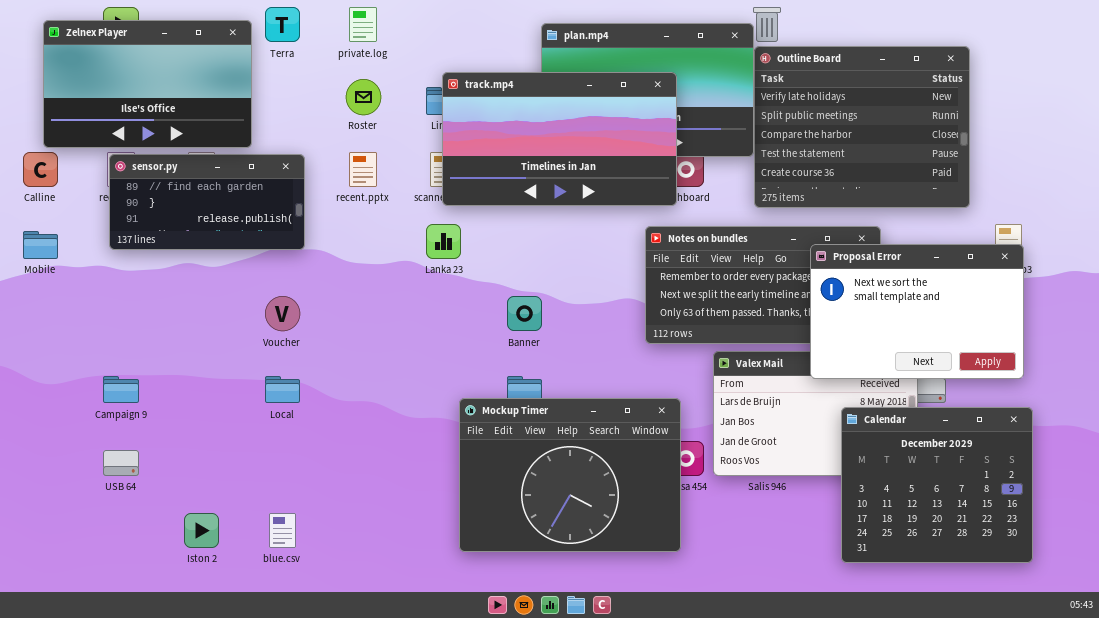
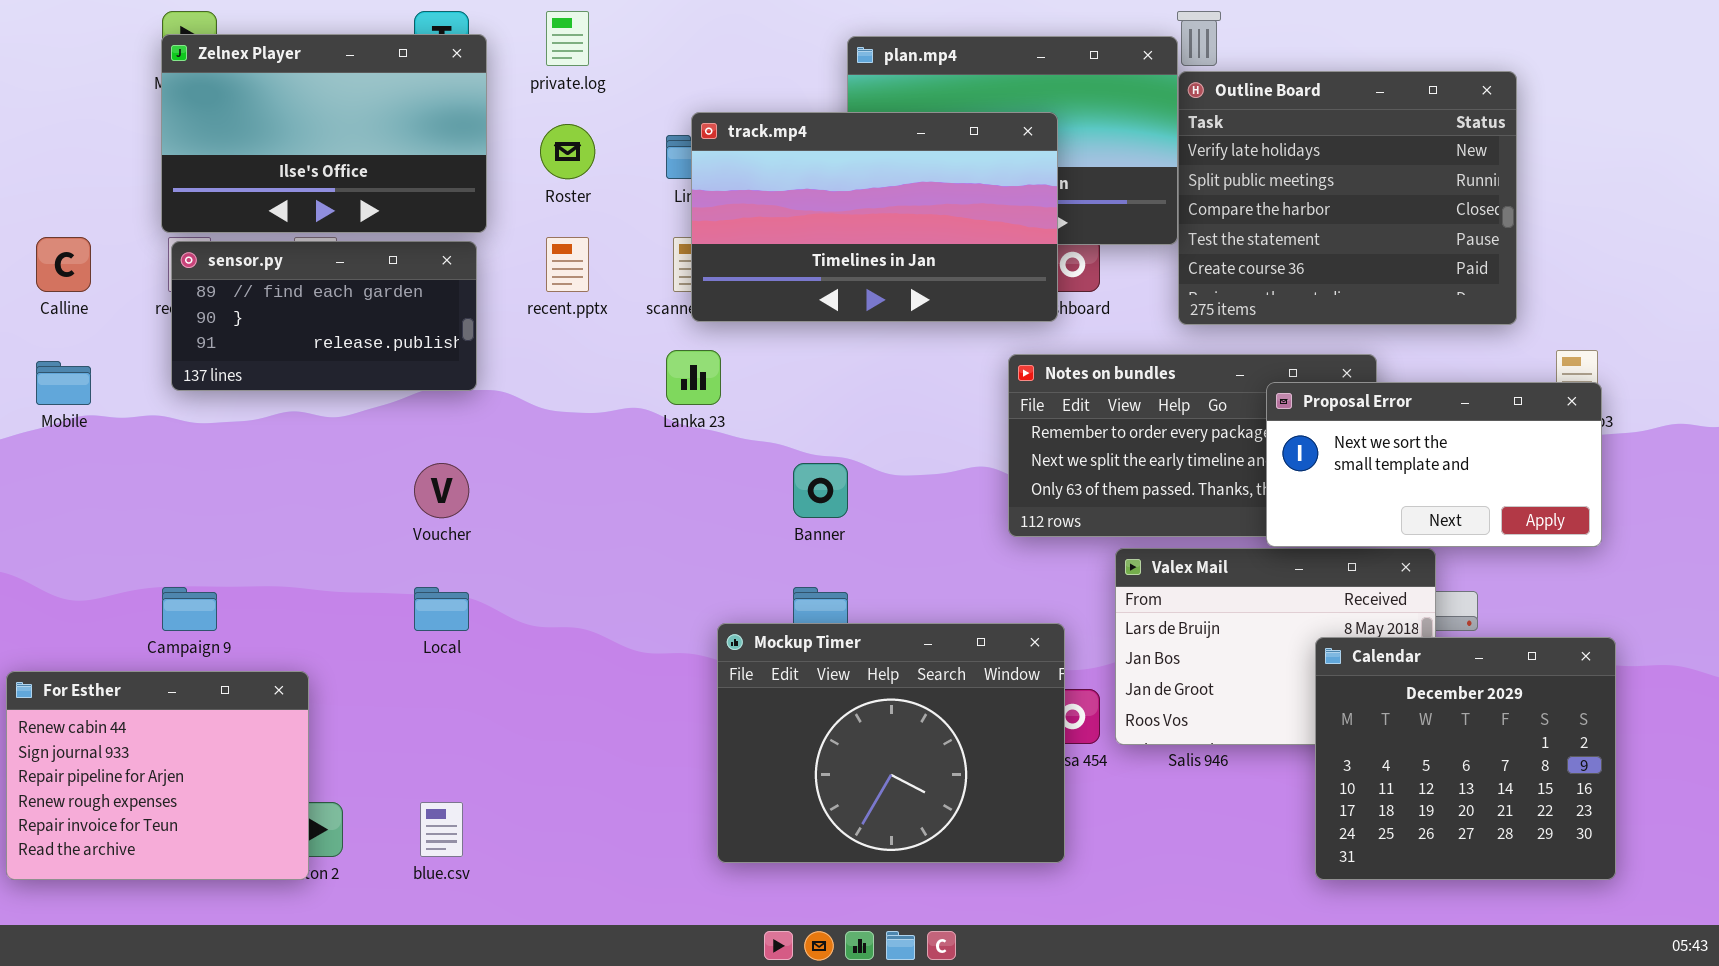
Zelnex Player: [43,20,252,148] -> [161,34,487,233], moved
Proposal Error: [810,244,1024,379] -> [1266,382,1602,547], resized
For Esther: none -> [6,671,309,880], opened

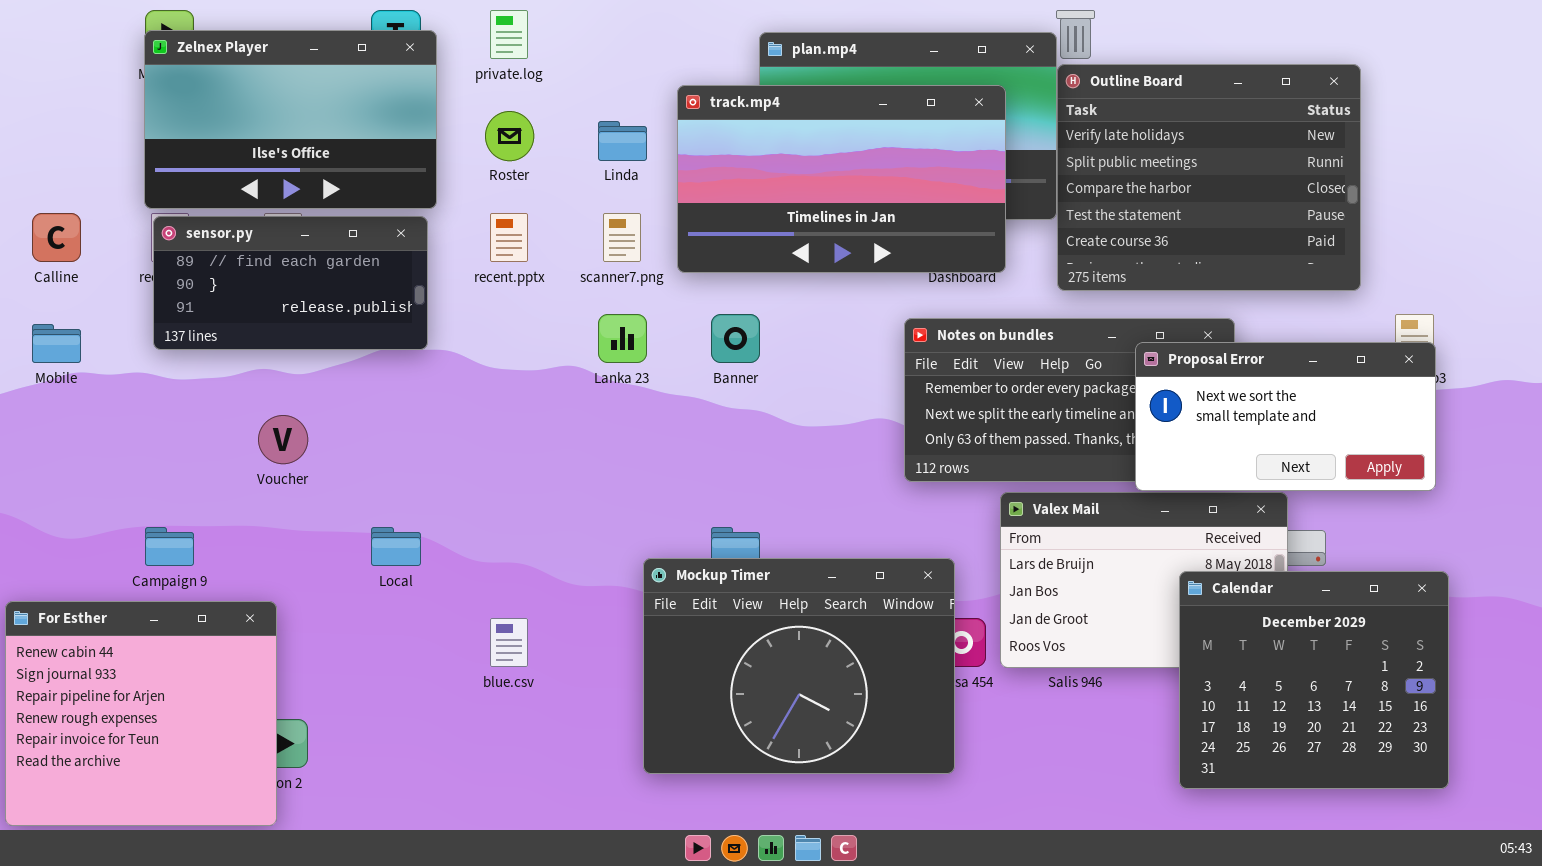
track.mp4: [691,112,1058,322] -> [677,85,1006,273], moved
Voucher: [414,463,469,518] -> [258,415,308,464], moved
Banner: [793,463,848,518] -> [711,314,760,363], moved
For Esther: [6,671,309,880] -> [5,601,277,826], resized
blue.csv: [420,802,463,857] -> [490,618,528,667], moved

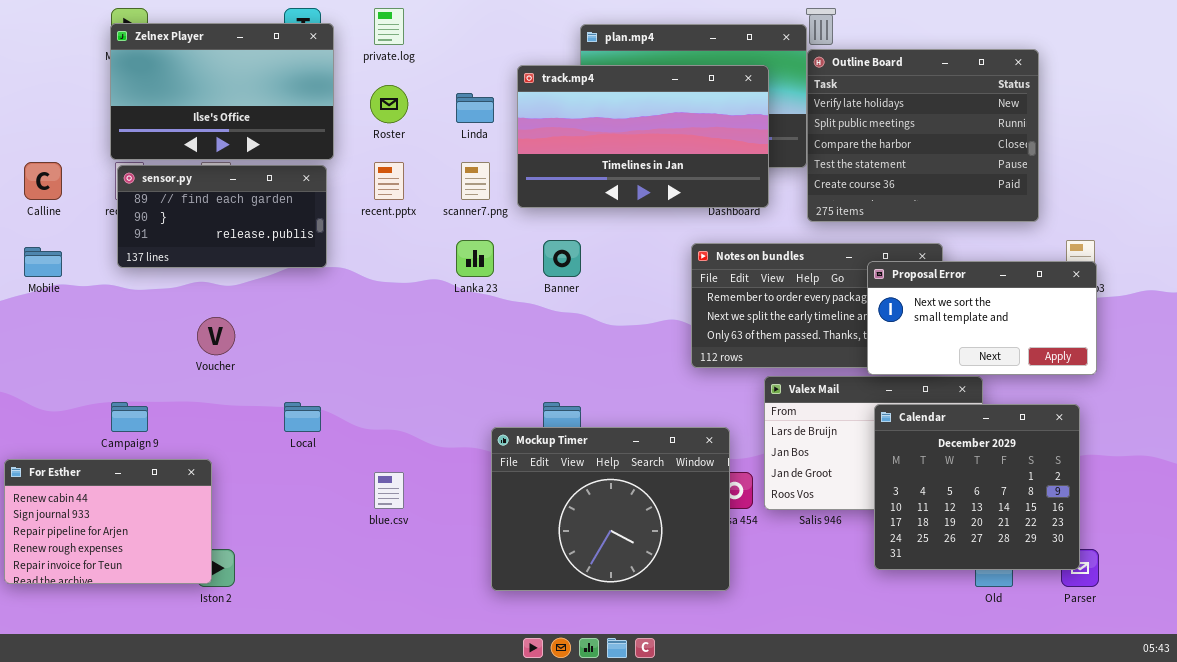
Calendar: [1179,571,1449,789] -> [874,404,1080,570], moved
For Esther: [5,601,277,826] -> [4,459,212,584], resized

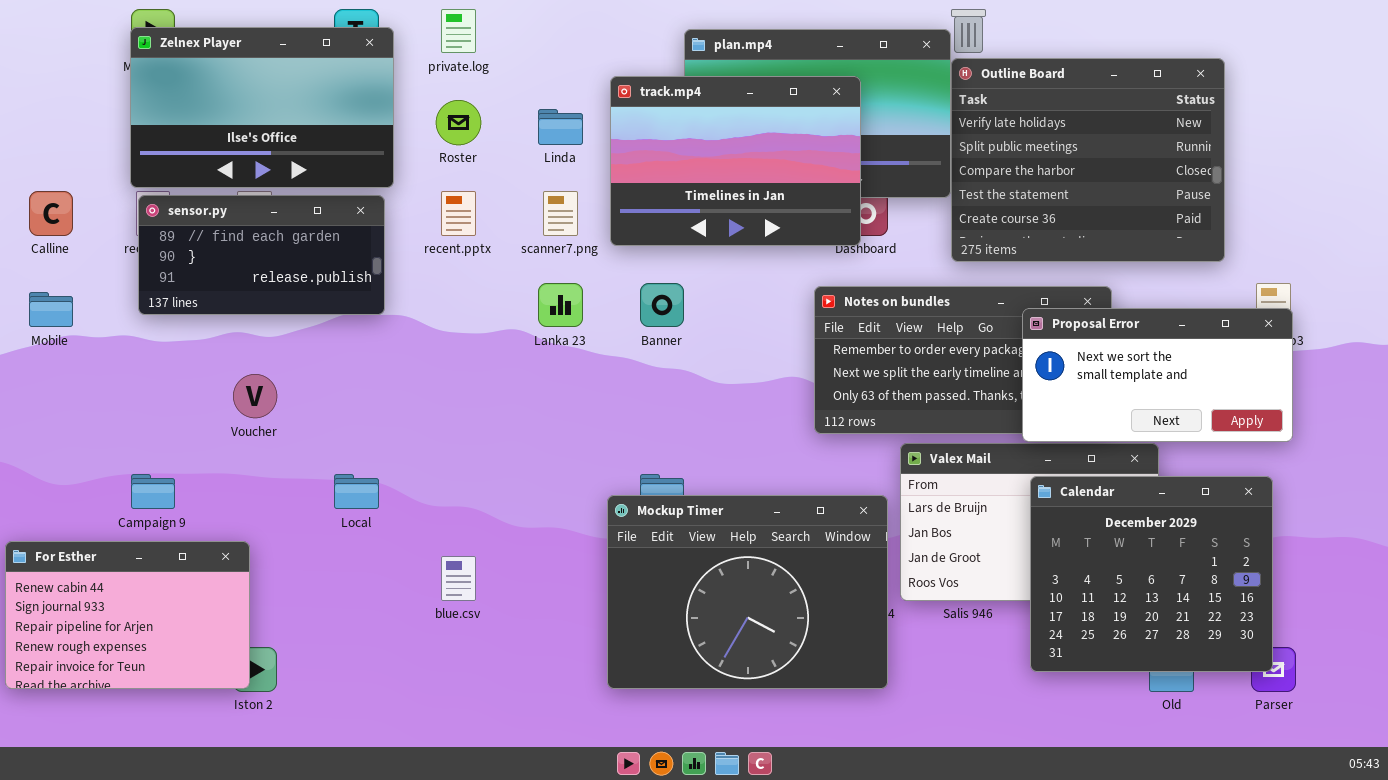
track.mp4: [517,65,769,208] -> [610,76,861,246], resized
Mockup Timer: [491,427,730,591] -> [607,495,888,689], moved

